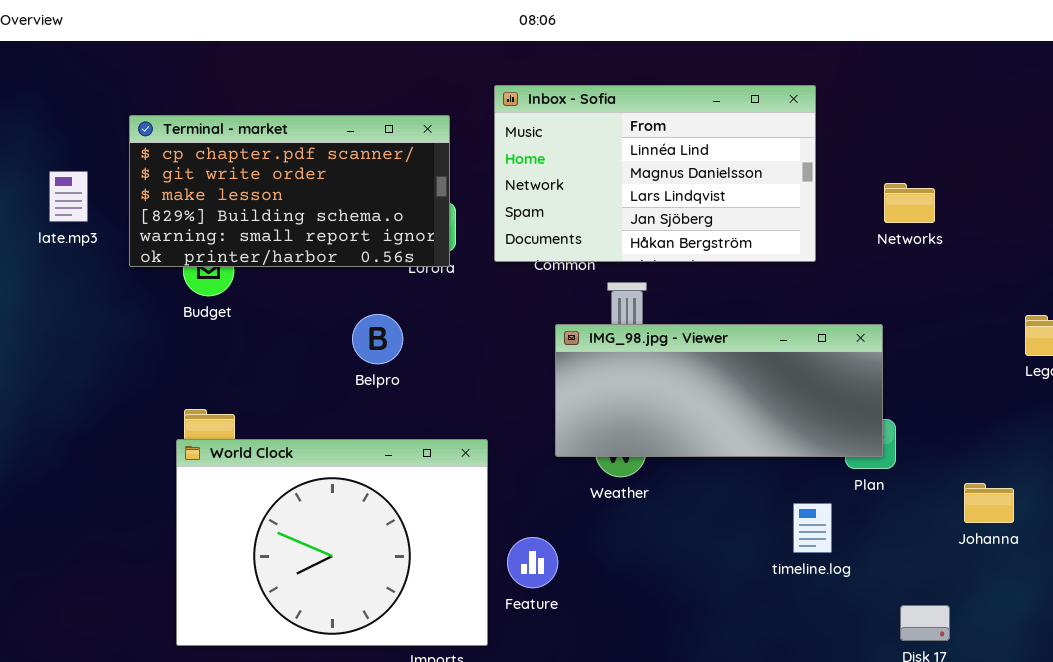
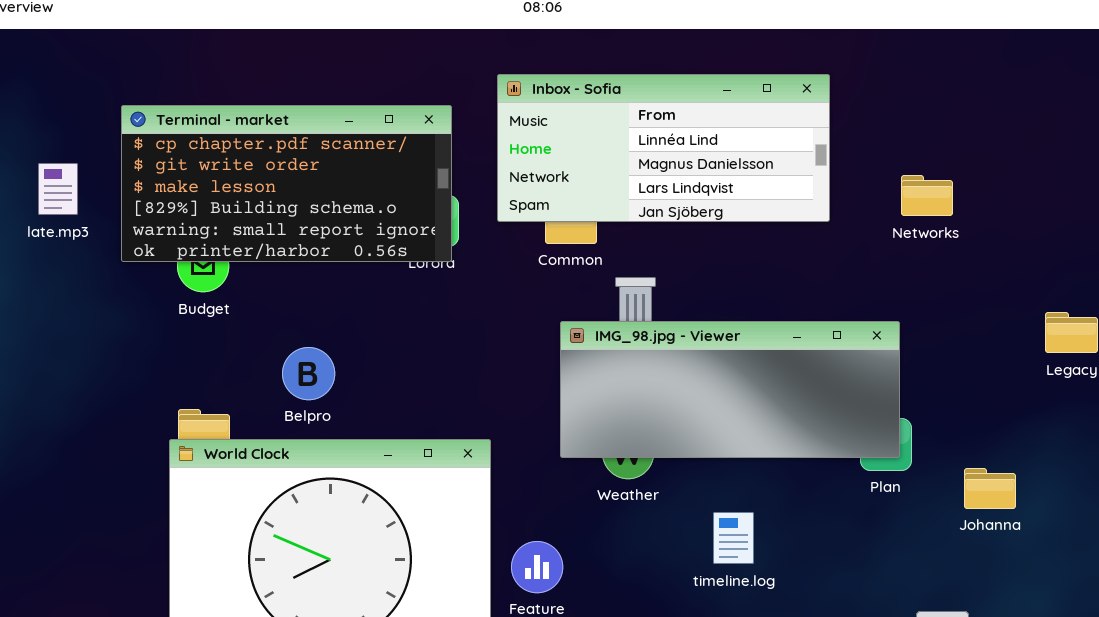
Inbox - Sofia: [494,85,816,262] -> [497,74,830,222], resized
Belpro: [352,314,403,364] -> [282,347,335,400], moved
Johanna: [964,483,1014,523] -> [964,468,1016,509], moved
timeline.log: [793,503,832,553] -> [713,512,754,564], moved

